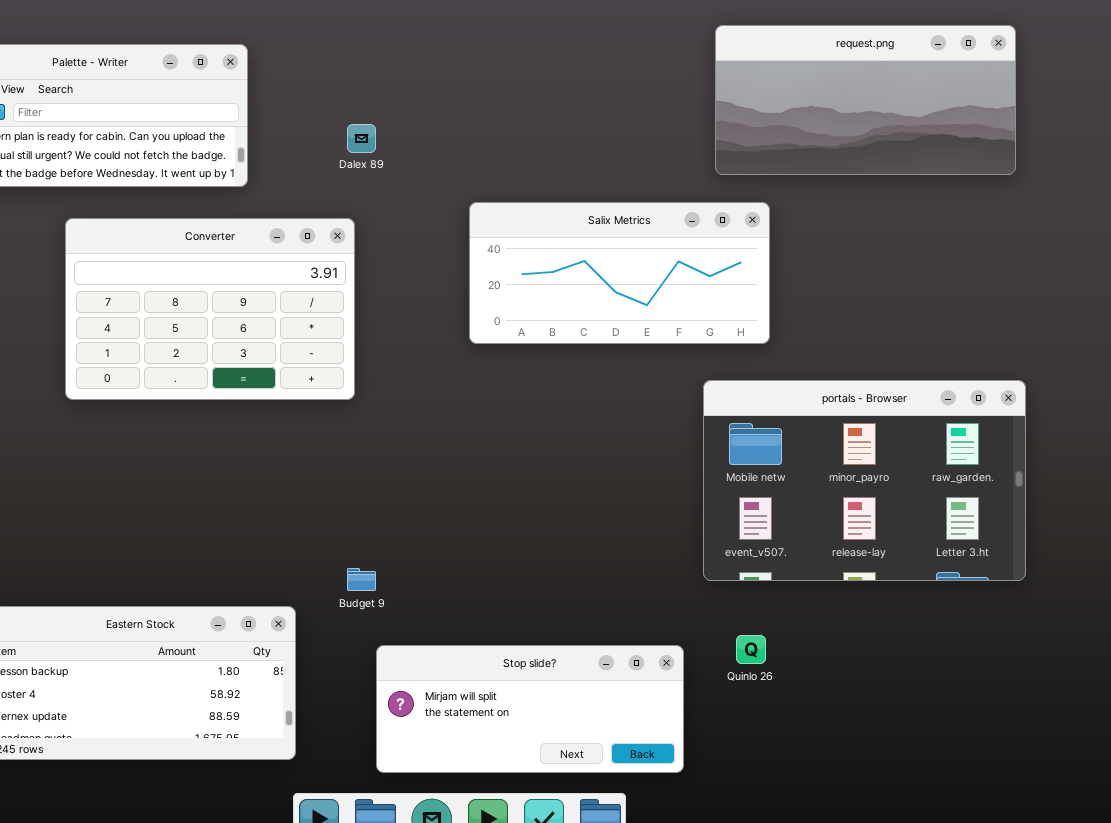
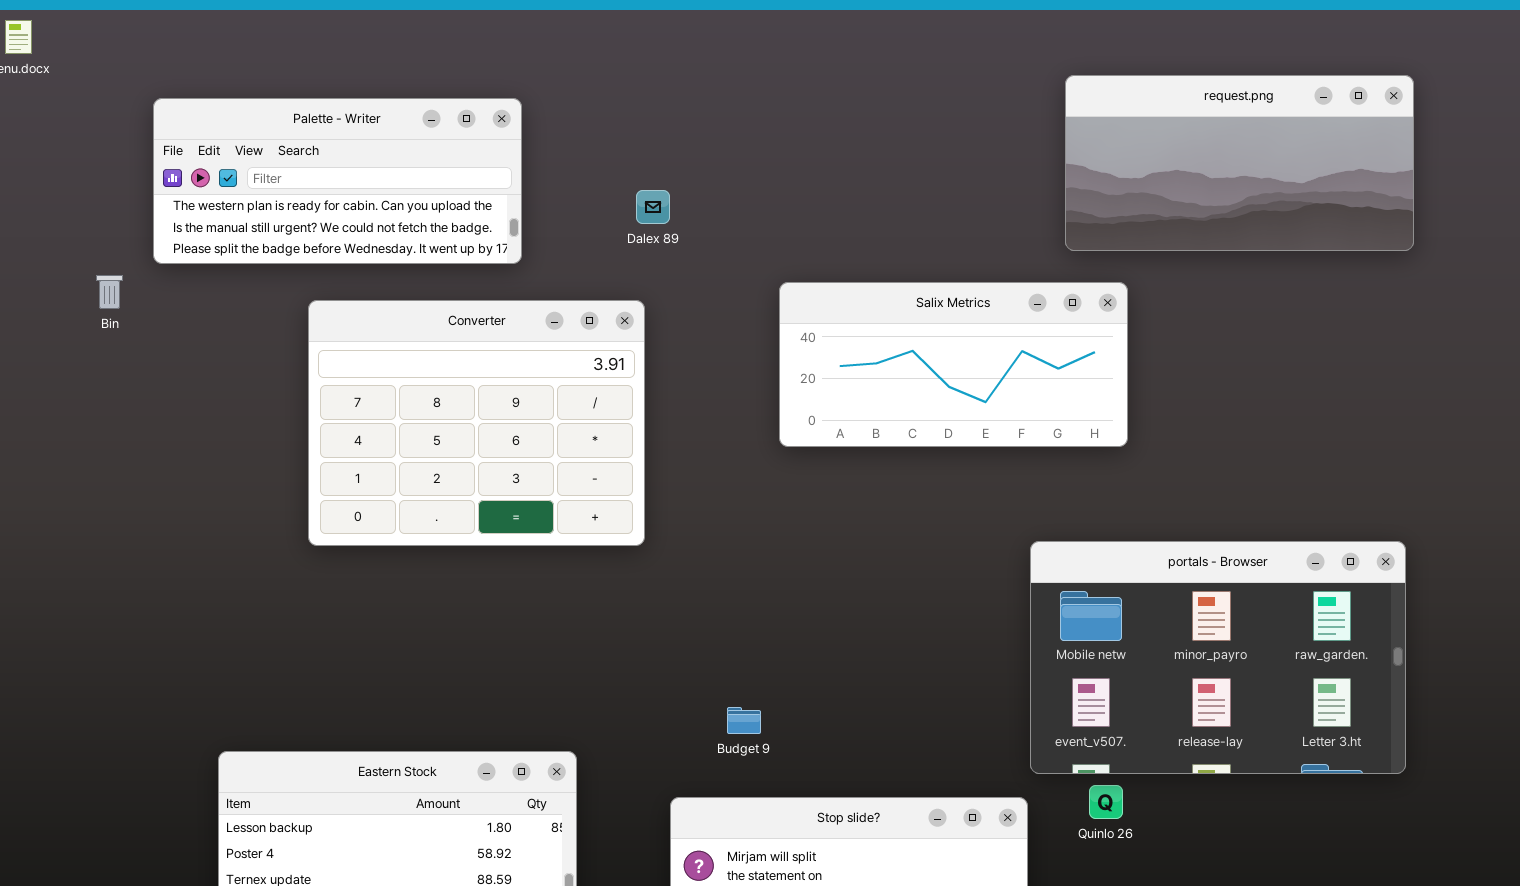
Converter: [65,218,355,400] -> [308,300,645,546], resized
portals - Browser: [703,380,1026,581] -> [1030,541,1406,774], moved
Budget 9: [347,568,376,591] -> [727,707,761,734], moved

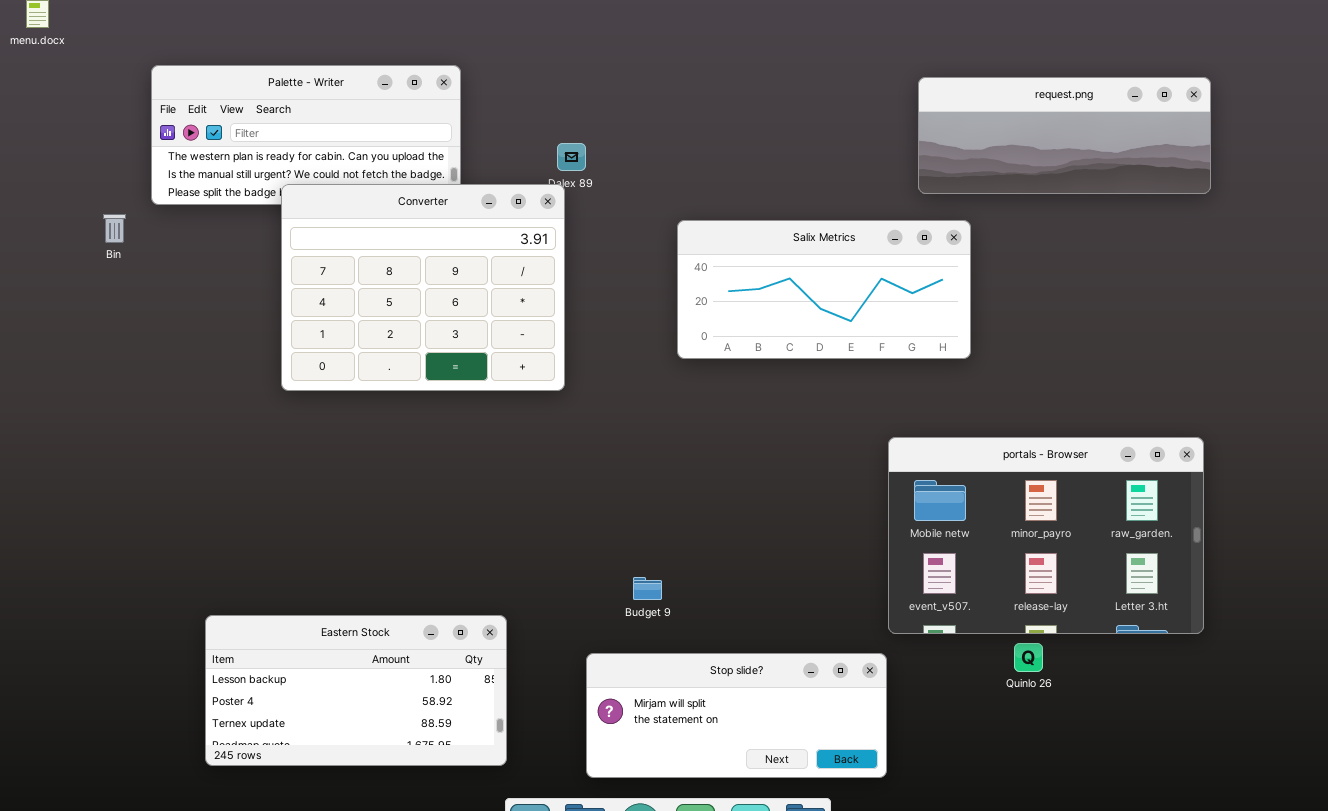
request.png: [1065,75,1414,251] -> [918,77,1211,194], resized
Converter: [308,300,645,546] -> [281,184,565,391], moved
Quinlo 26: [1089,785,1123,819] -> [1014,643,1043,672], moved

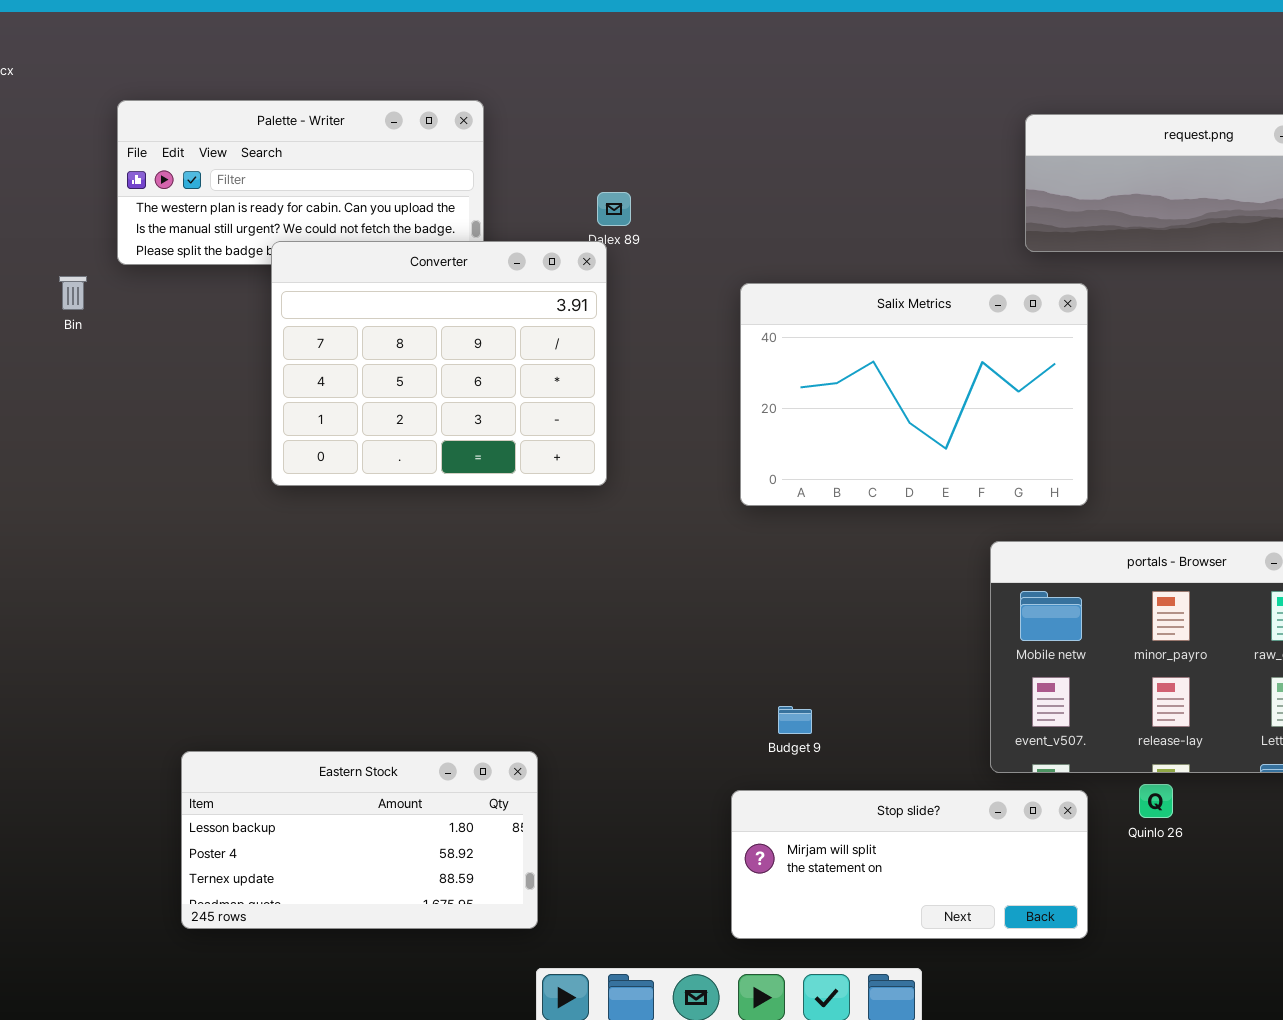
Salix Metrics: [677,220,971,359] -> [740,283,1088,506], resized
Budget 9: [633,577,662,600] -> [778,706,812,734], moved
Stop slide?: [586,653,887,778] -> [731,790,1088,939], moved

